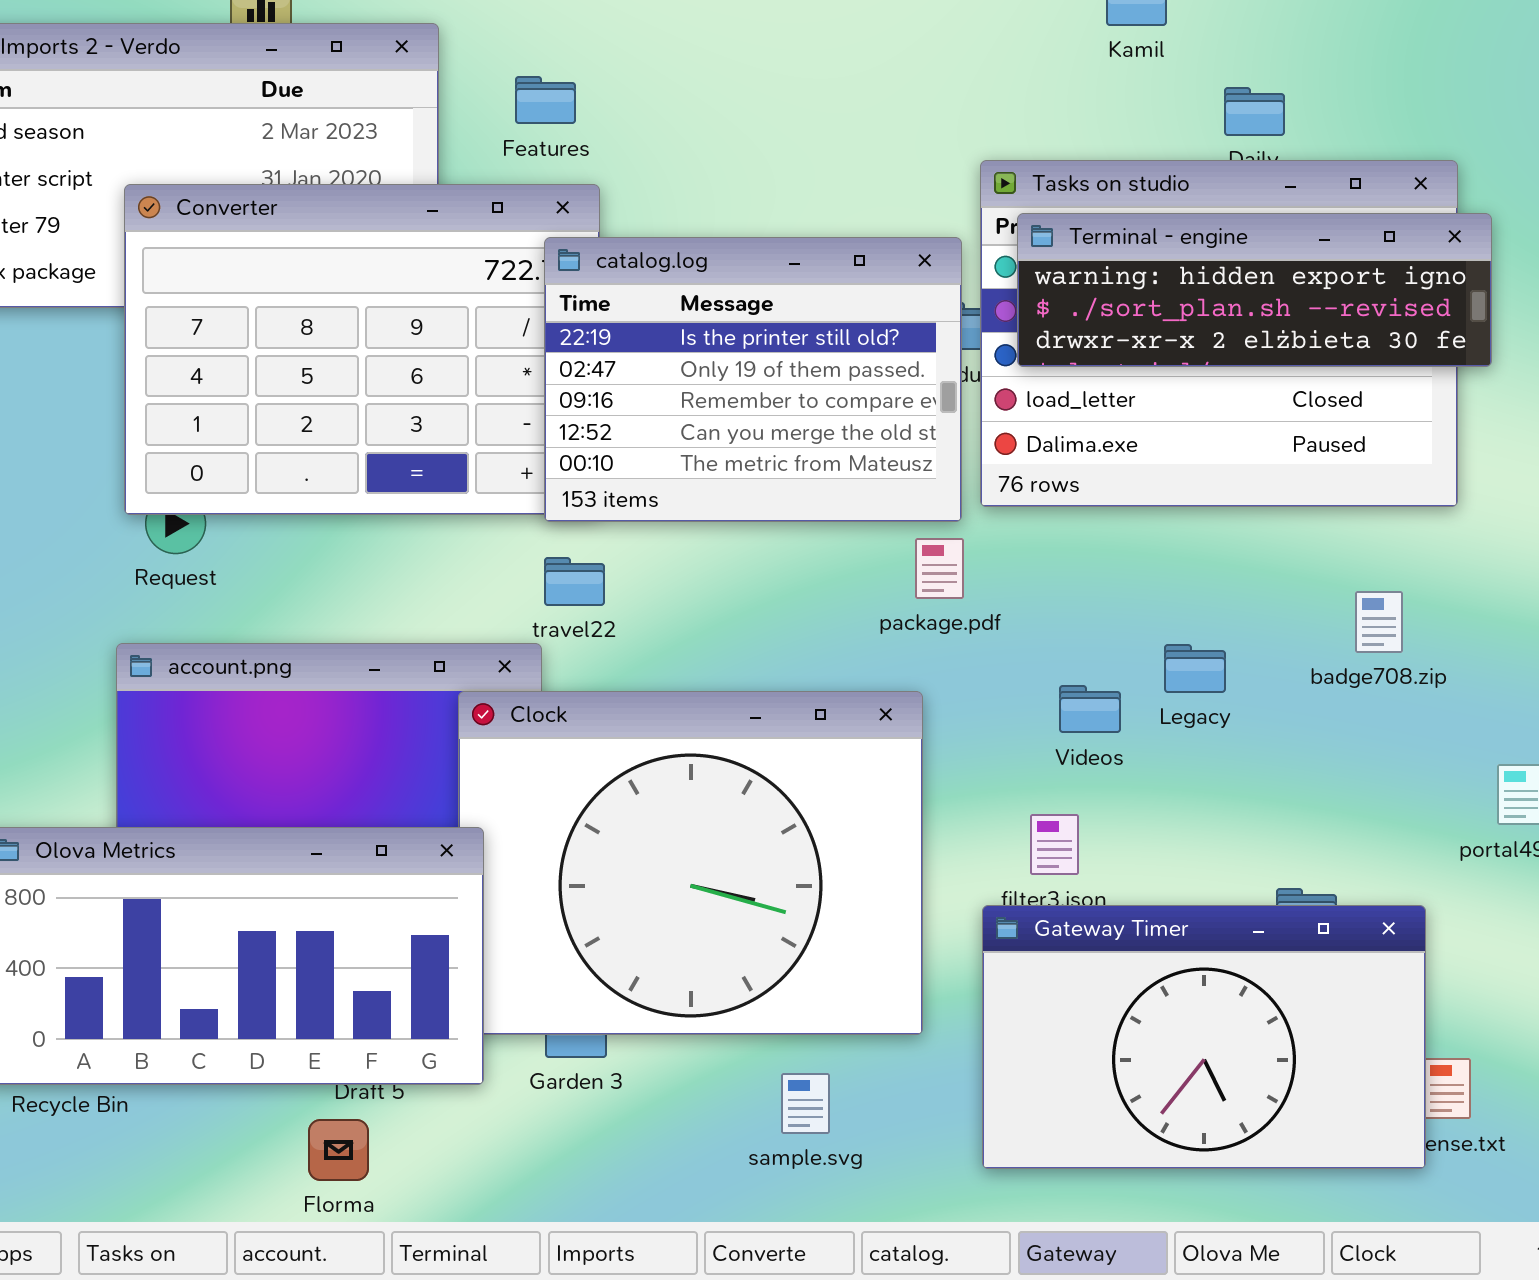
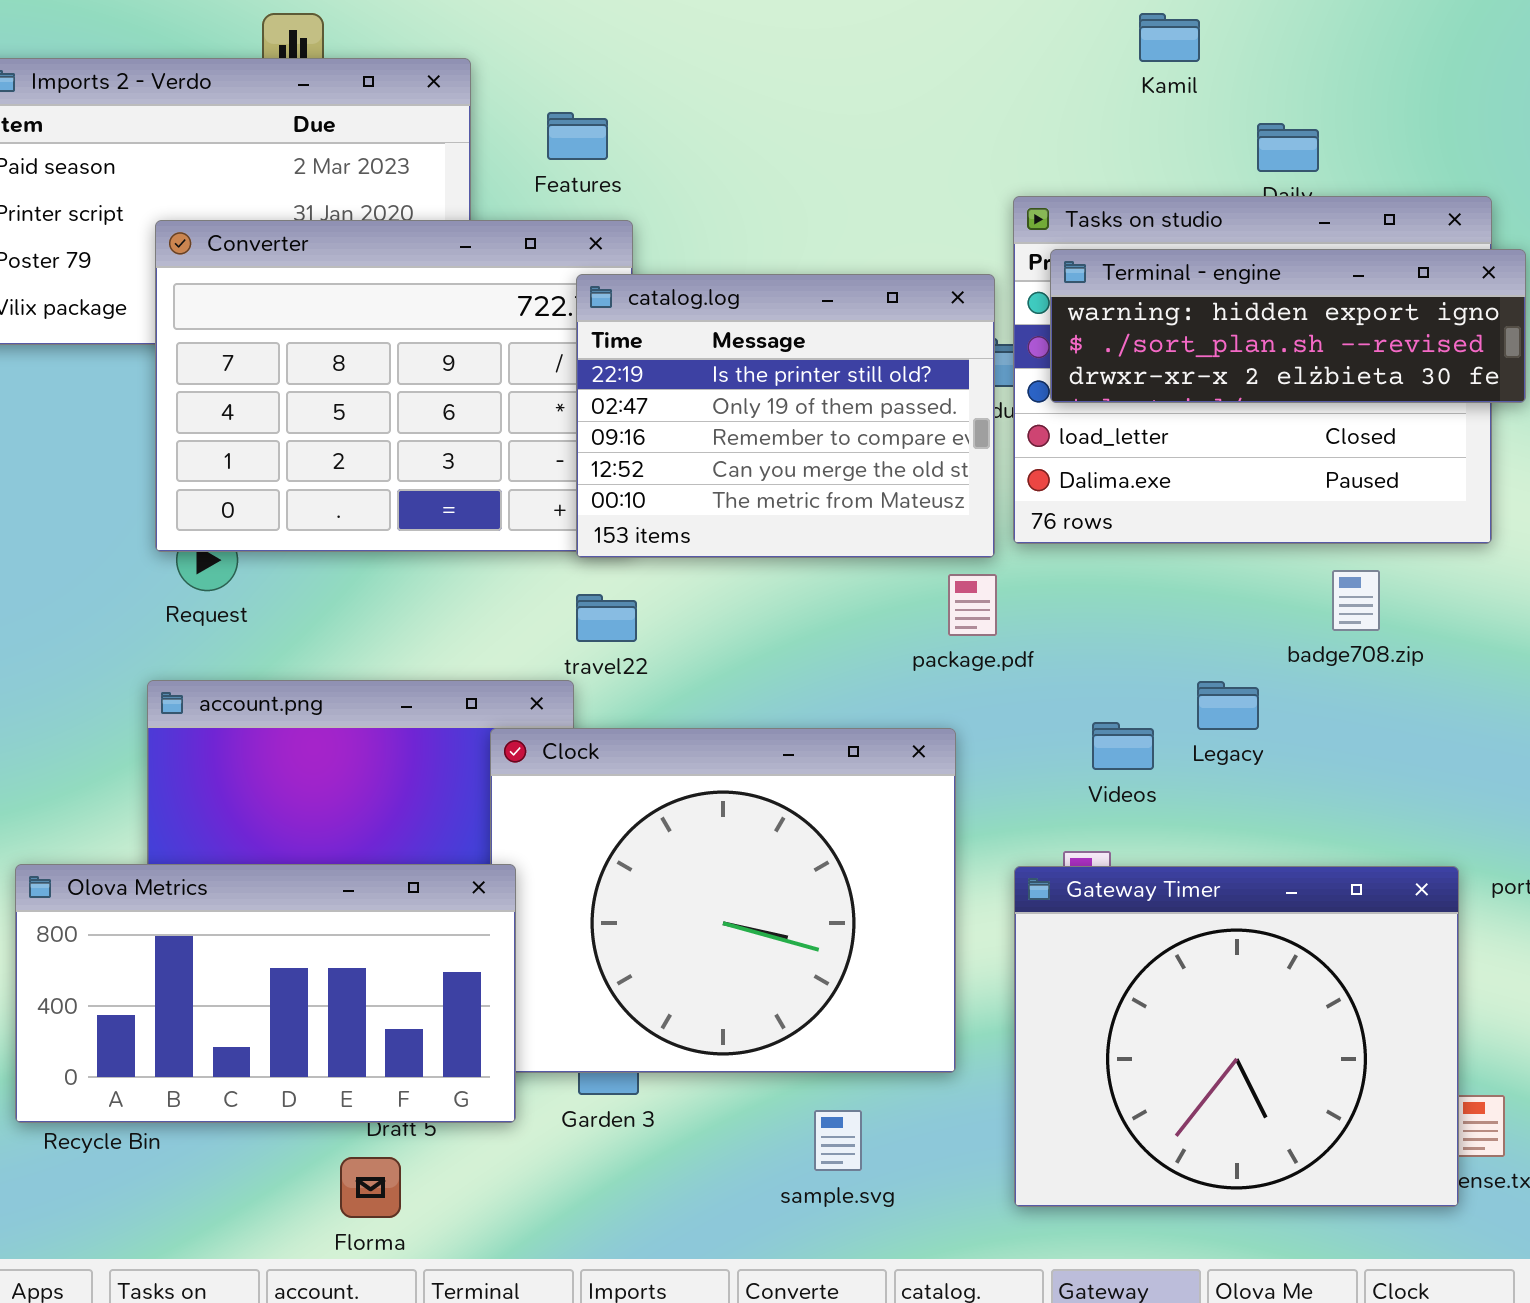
badge708.zip: [1355,591,1403,653] -> [1332,570,1380,631], moved
Gateway Timer: [982,905,1426,1169] -> [1014,866,1459,1207], resized

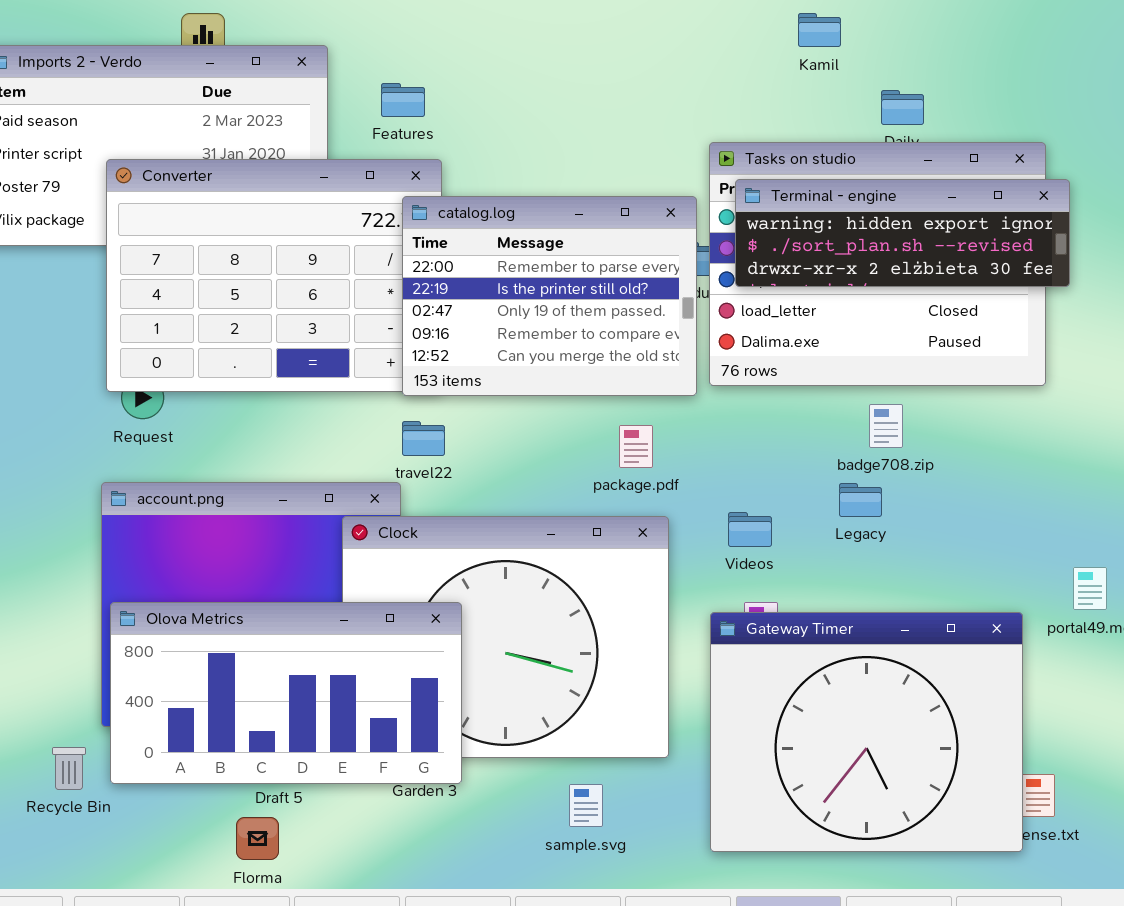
catalog.log: [576,274,995,558] -> [402,196,697,396], scrolled up 1 row
badge708.zip: [1332,570,1380,631] -> [869,404,903,448], moved
package.pdf: [948,574,997,636] -> [619,425,653,468], moved
Videos: [1092,722,1154,770] -> [728,512,772,547], moved
Olova Metrics: [15,864,516,1123] -> [110,602,462,784], moved

